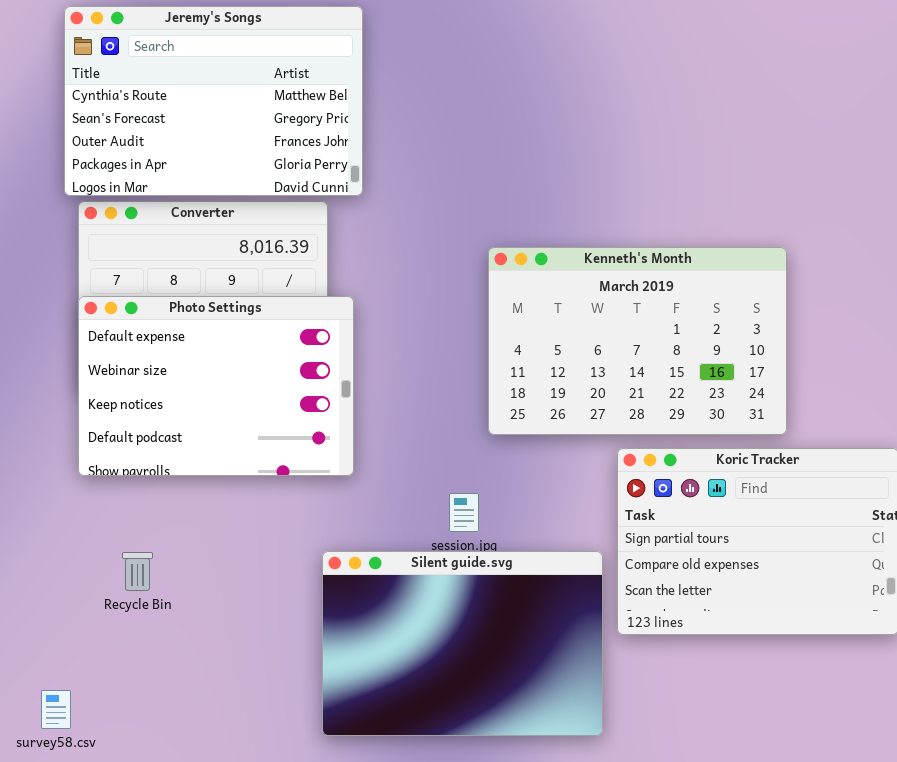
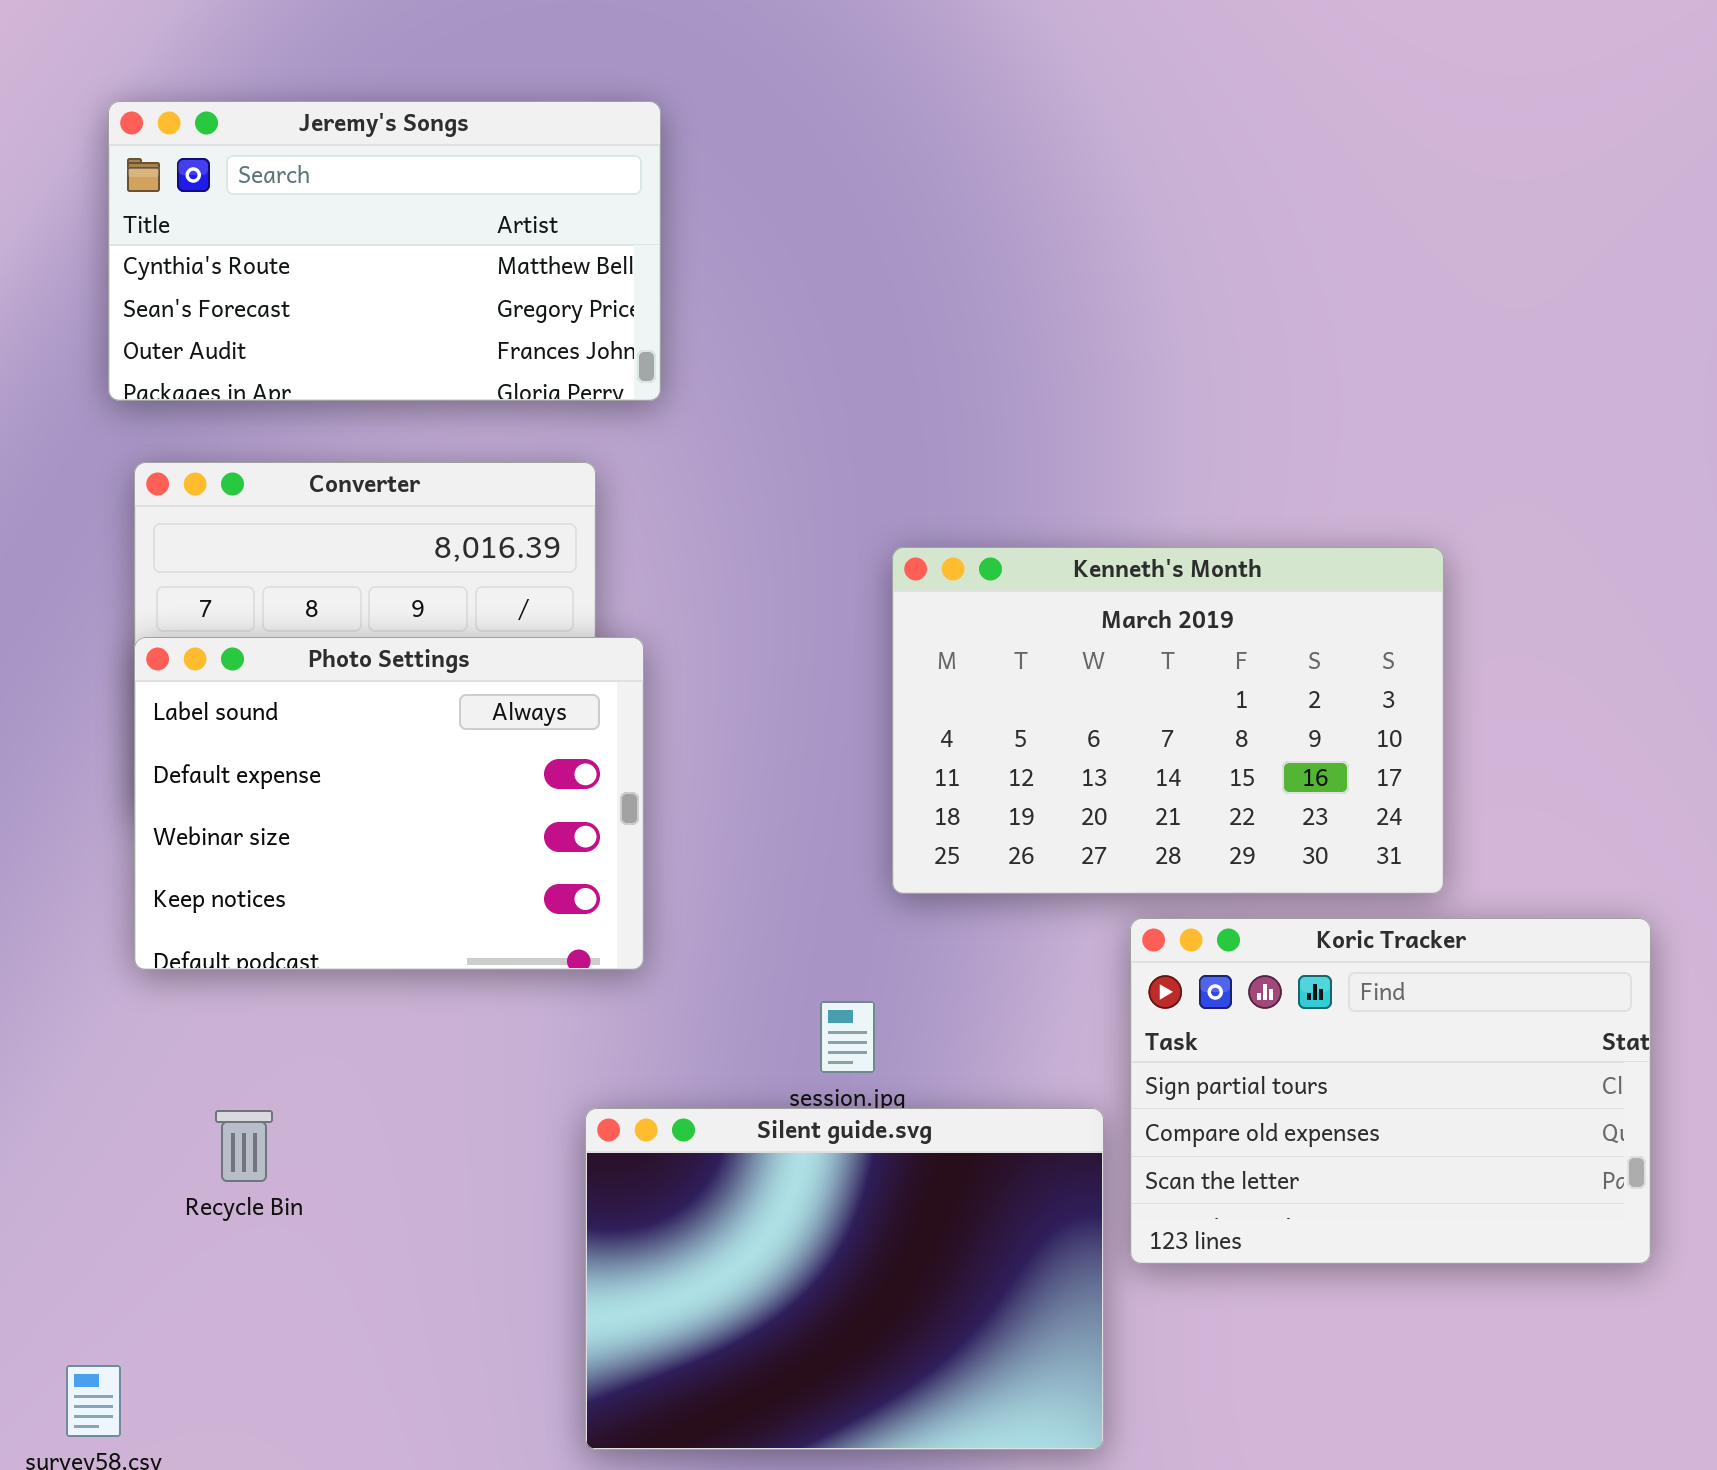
Jeremy's Songs: [64,6,363,196] -> [108,101,661,401], resized
Photo Settings: [78,296,354,476] -> [134,637,644,970], scrolled up 1 row

